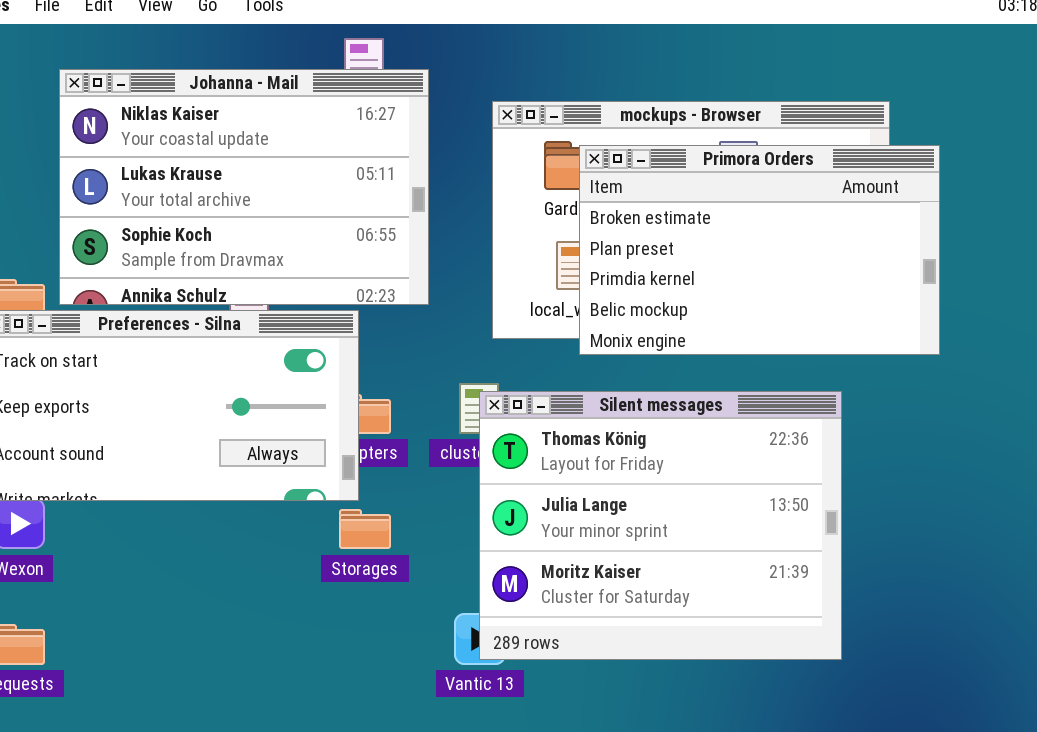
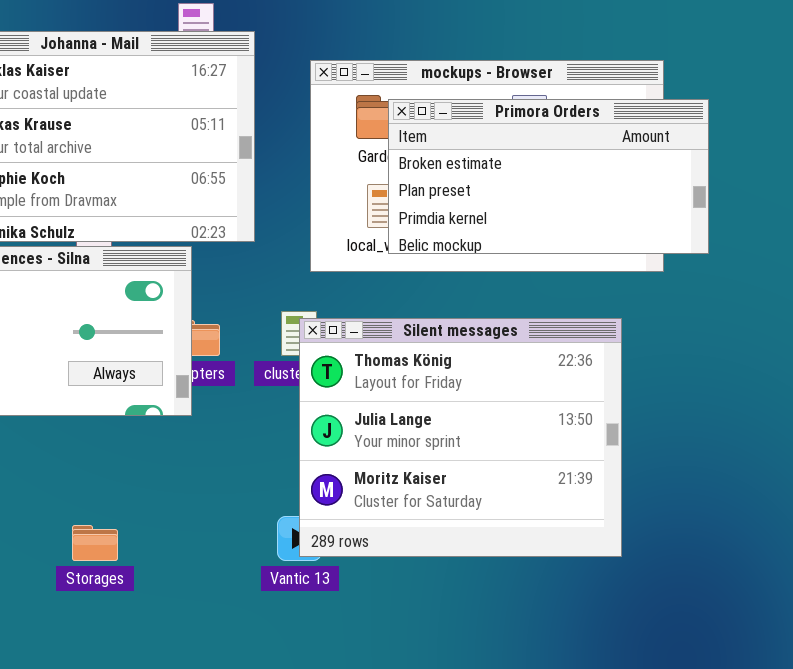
Primora Orders: [579,145,940,355] -> [388,99,709,254], resized
Storages: [339,509,391,549] -> [72,525,118,561], moved

